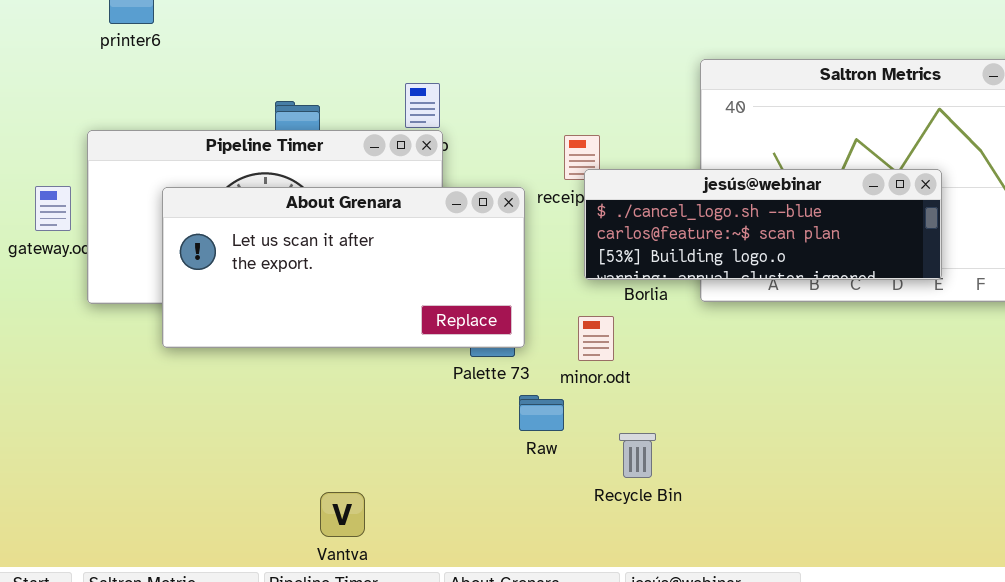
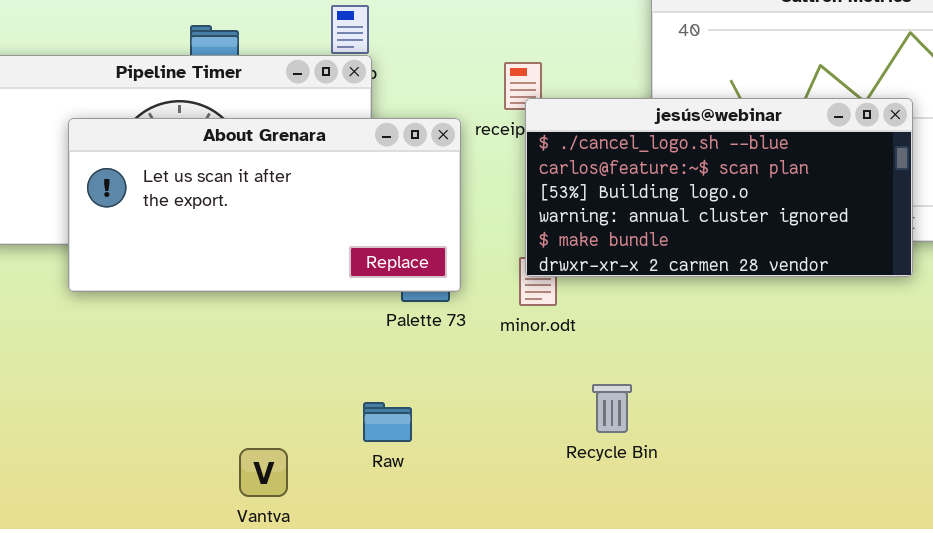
jesús@webinar: [584,169,942,280] -> [525,98,913,277], resized
Raw: [519,395,564,431] -> [363,402,412,442], moved
Recycle Bin: [619,433,656,478] -> [592,384,632,433], moved

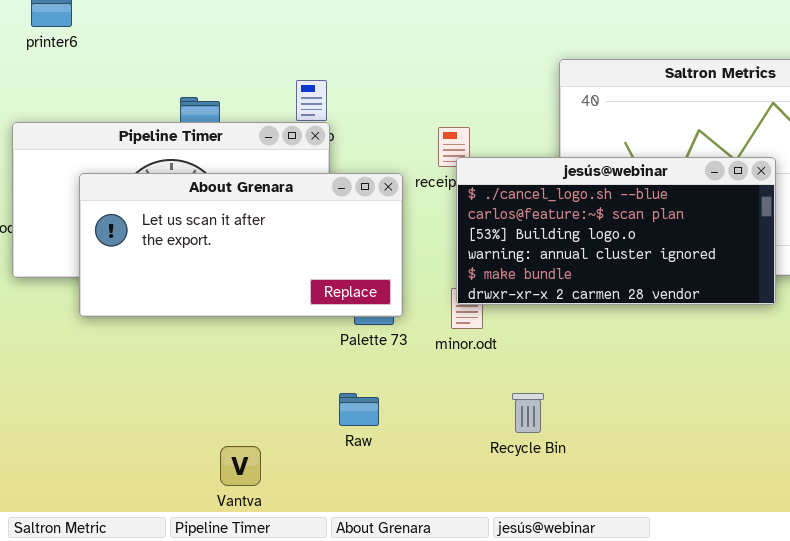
Raw: [363,402,412,442] -> [339,393,379,426], moved

